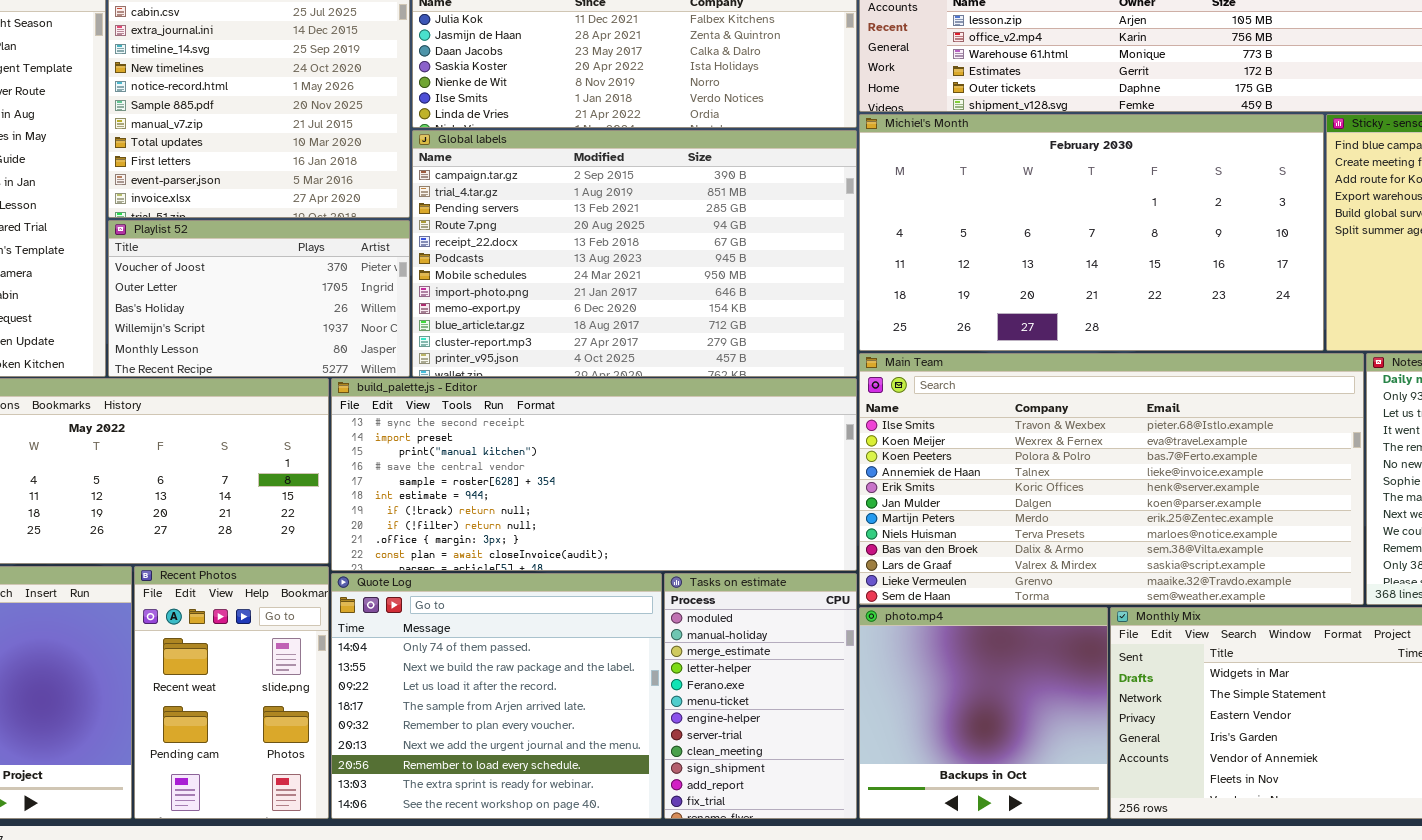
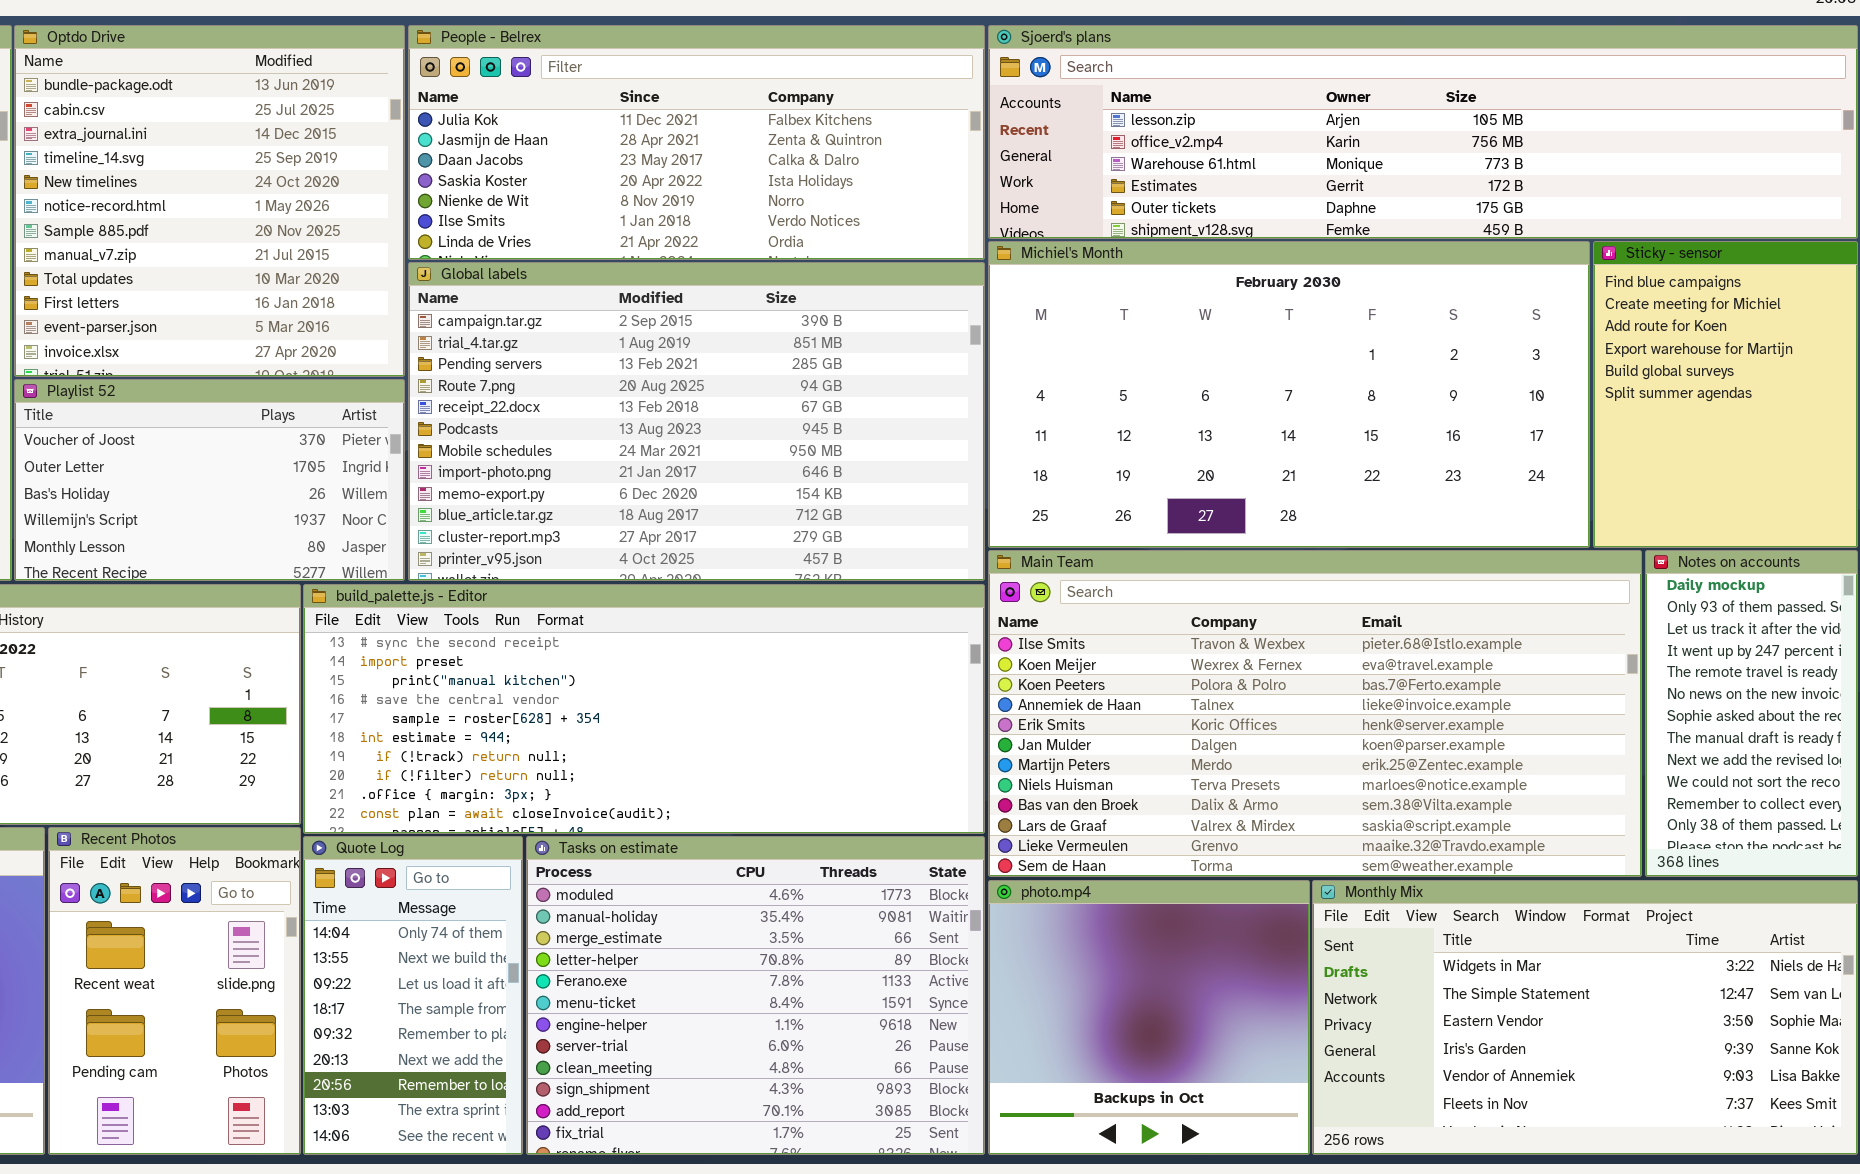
Quote Log: [331,573,662,819] -> [303,836,523,1155], resized
Tasks on estimate: [664,573,857,819] -> [526,836,985,1155], resized

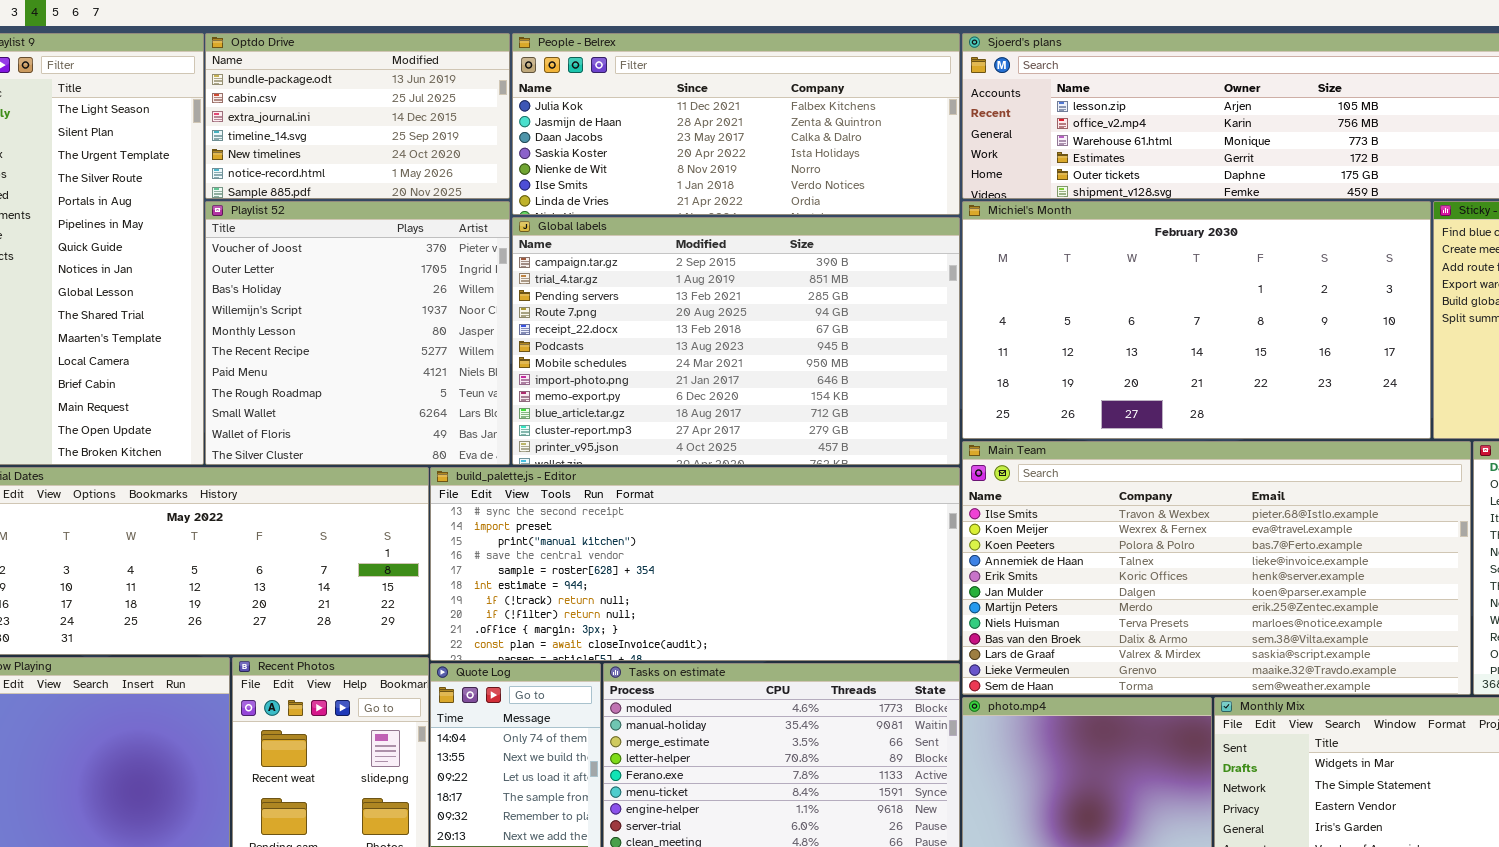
Optdo Drive: [14,25,405,377] -> [205,33,510,199], resized
Playlist 52: [14,379,405,581] -> [205,201,510,465], resized

